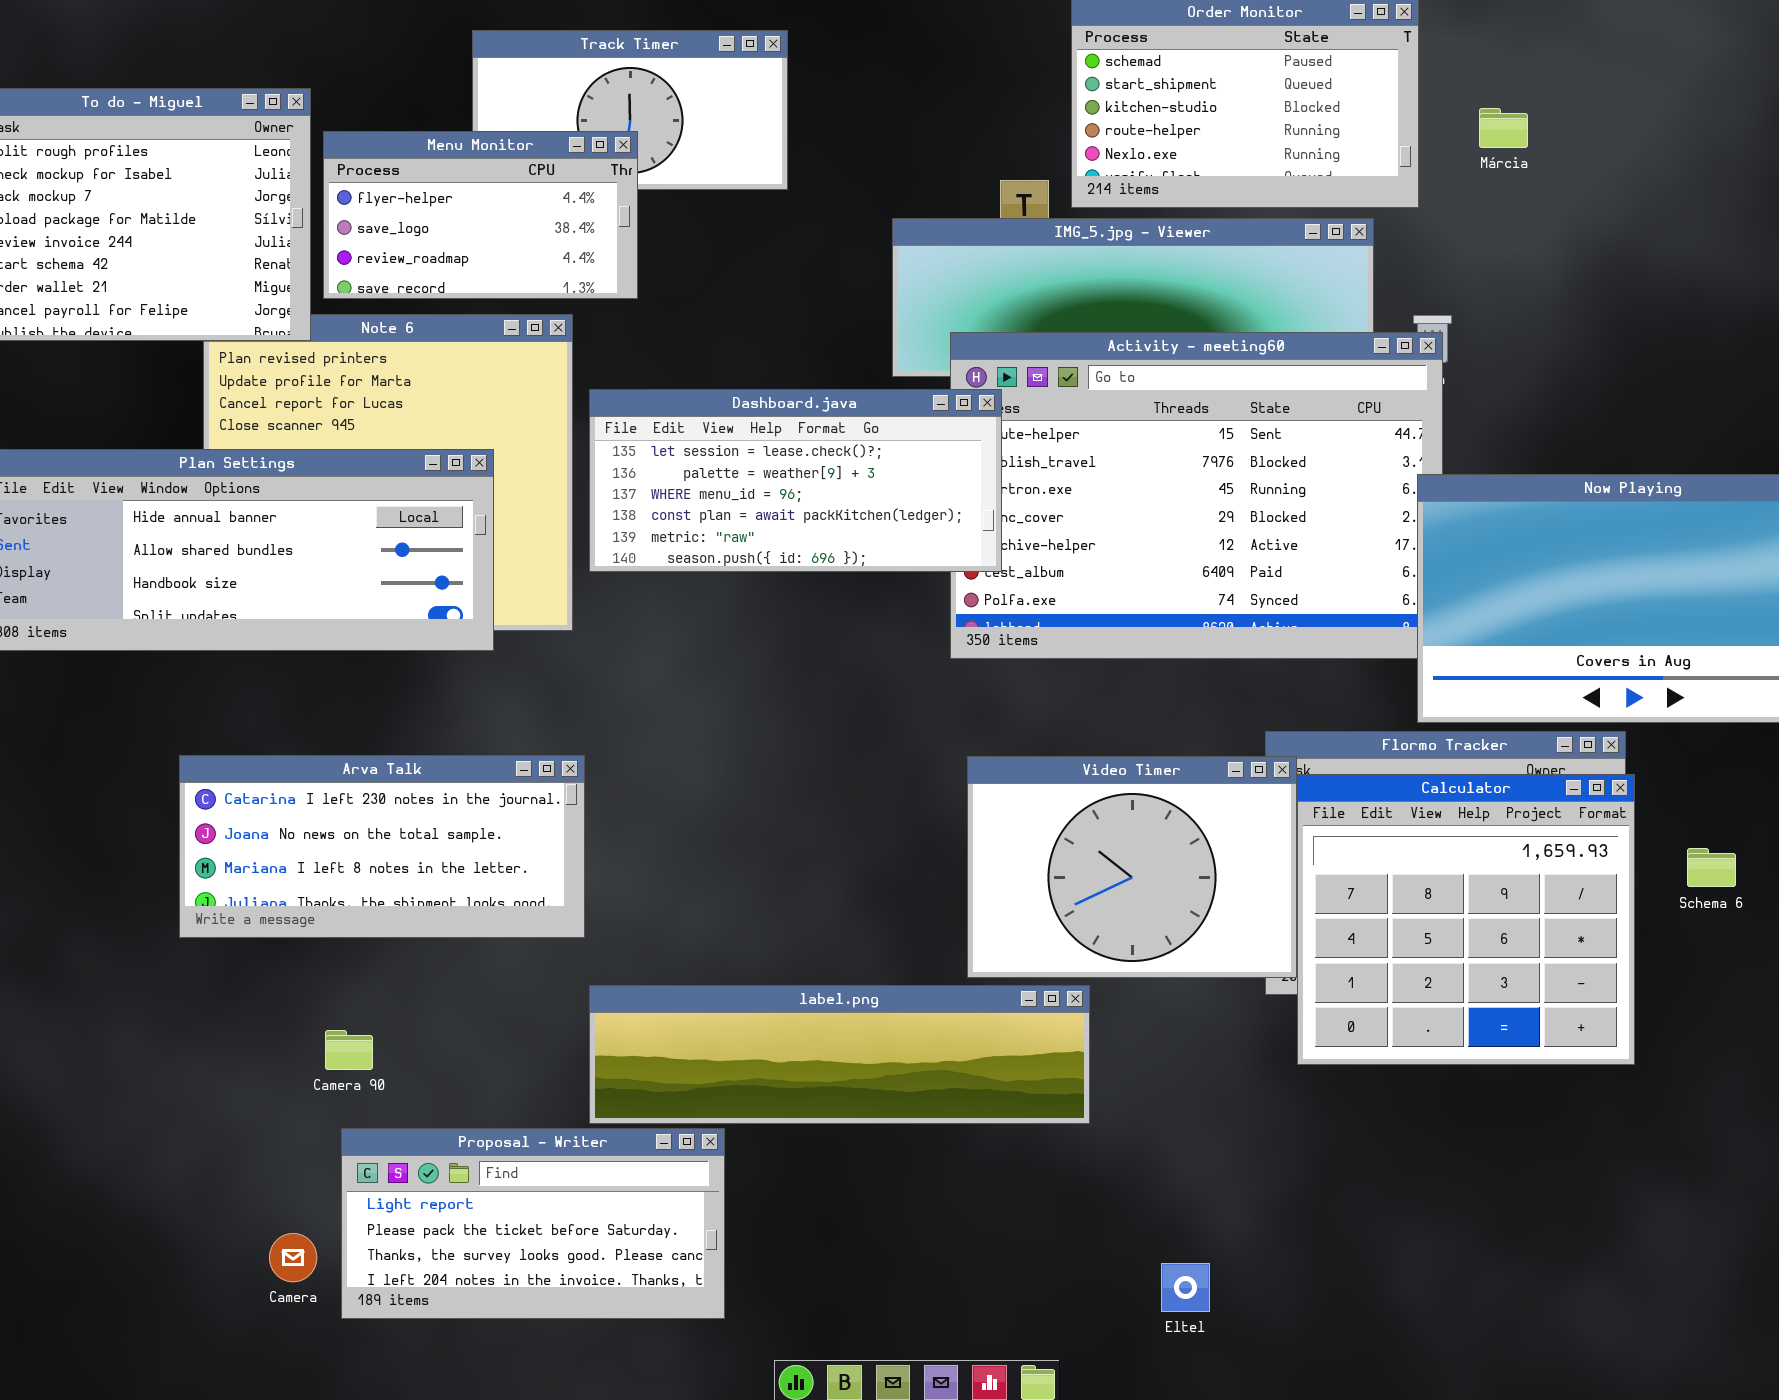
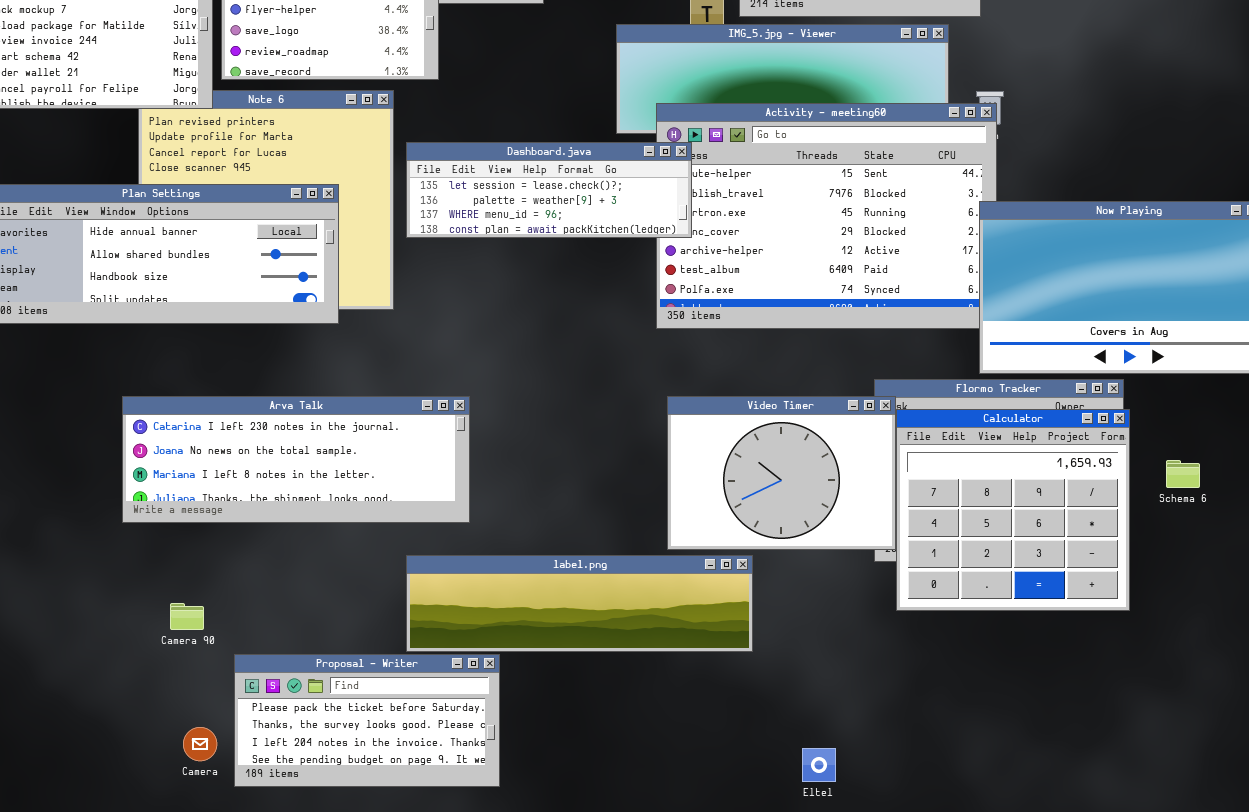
Dashboard.java: [589,389,1002,572] -> [406,142,692,238], resized
Arva Talk: [179,755,585,938] -> [122,396,470,523], resized
Camera 90: [325,1030,373,1070] -> [170,603,204,630], moved
Proposal - Writer: [341,1128,725,1319] -> [234,654,500,787], scrolled down 1 row

